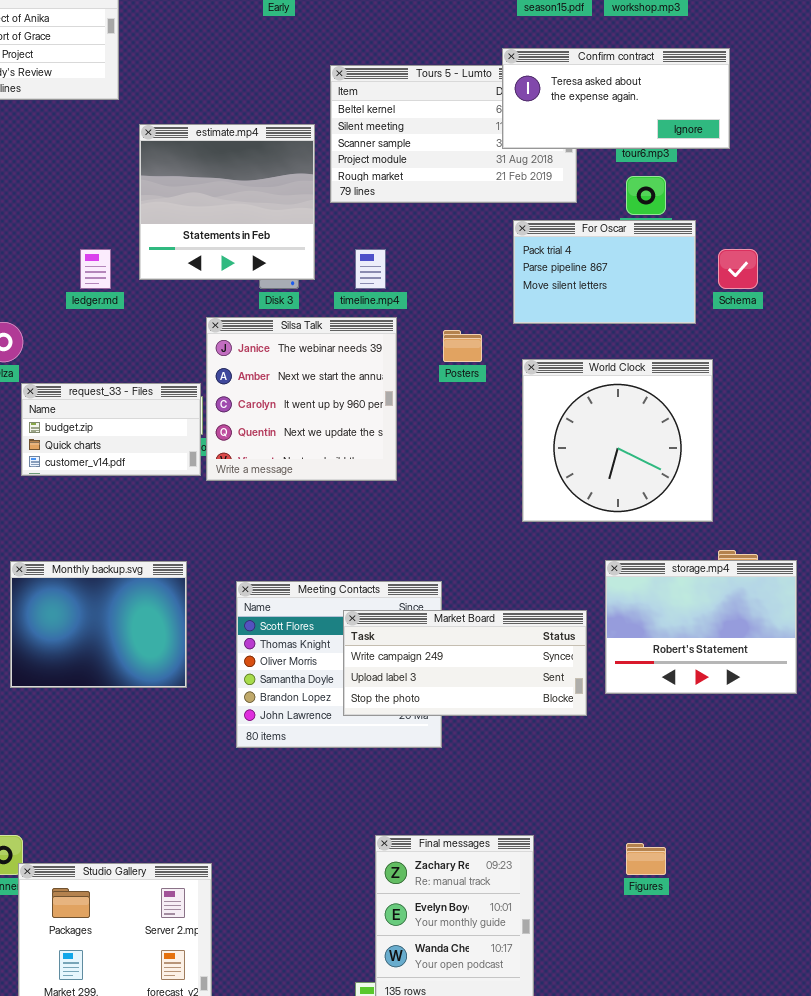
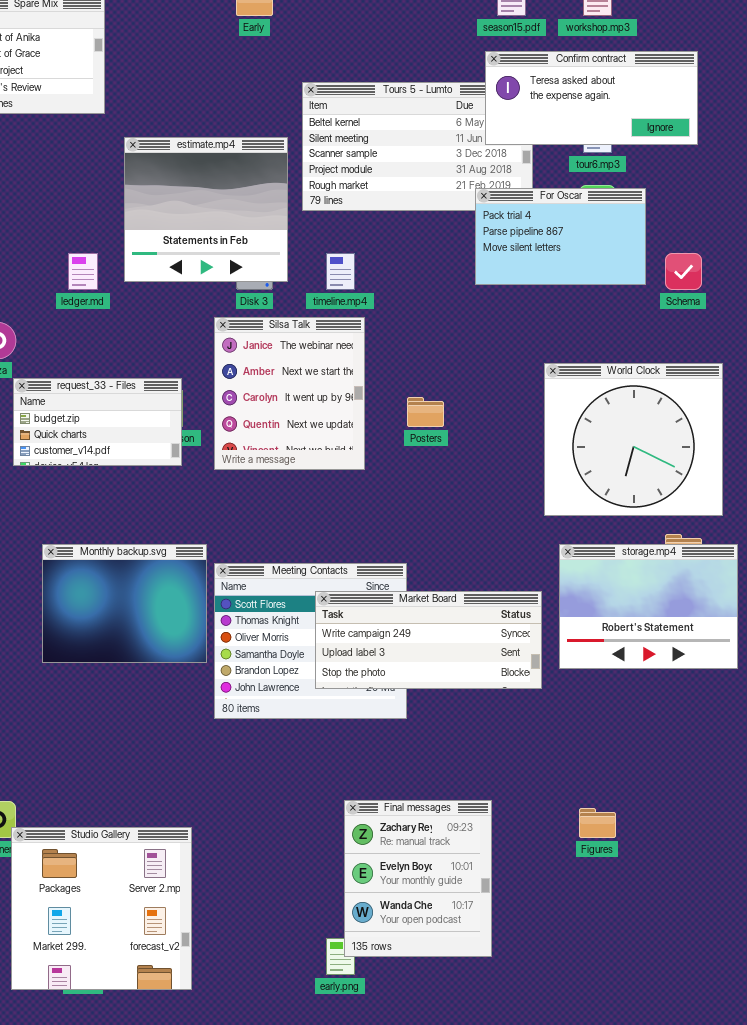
Confirm contract: [502,48,730,149] -> [485,51,698,145], moved
For Oscar: [513,220,696,324] -> [475,188,646,285], moved
Silsa Talk: [206,317,397,481] -> [214,317,365,470], resized
Posters: [443,330,482,362] -> [407,397,444,427], moved
World Clock: [522,359,713,522] -> [544,363,723,516], moved
Monthly backup.svg: [10,561,187,688] -> [42,544,207,663], moved

